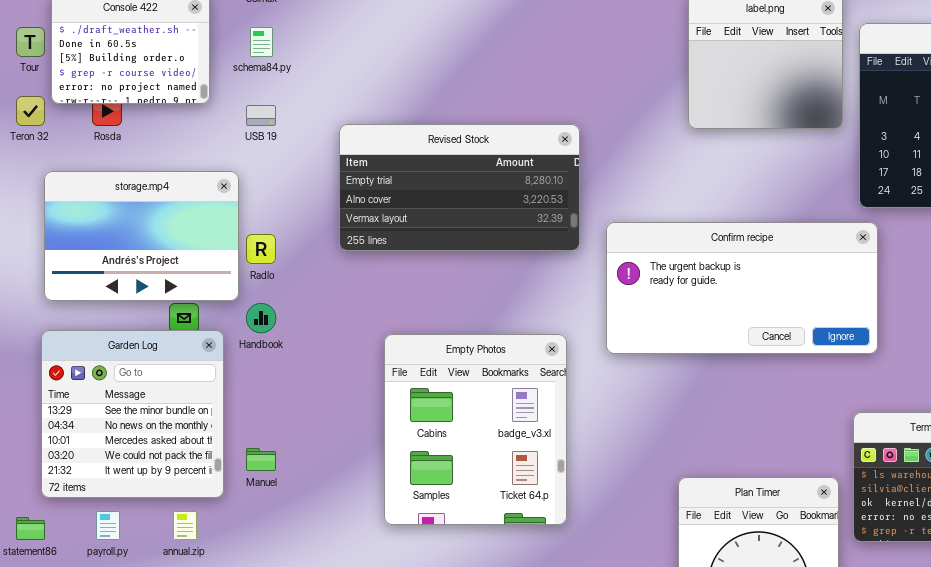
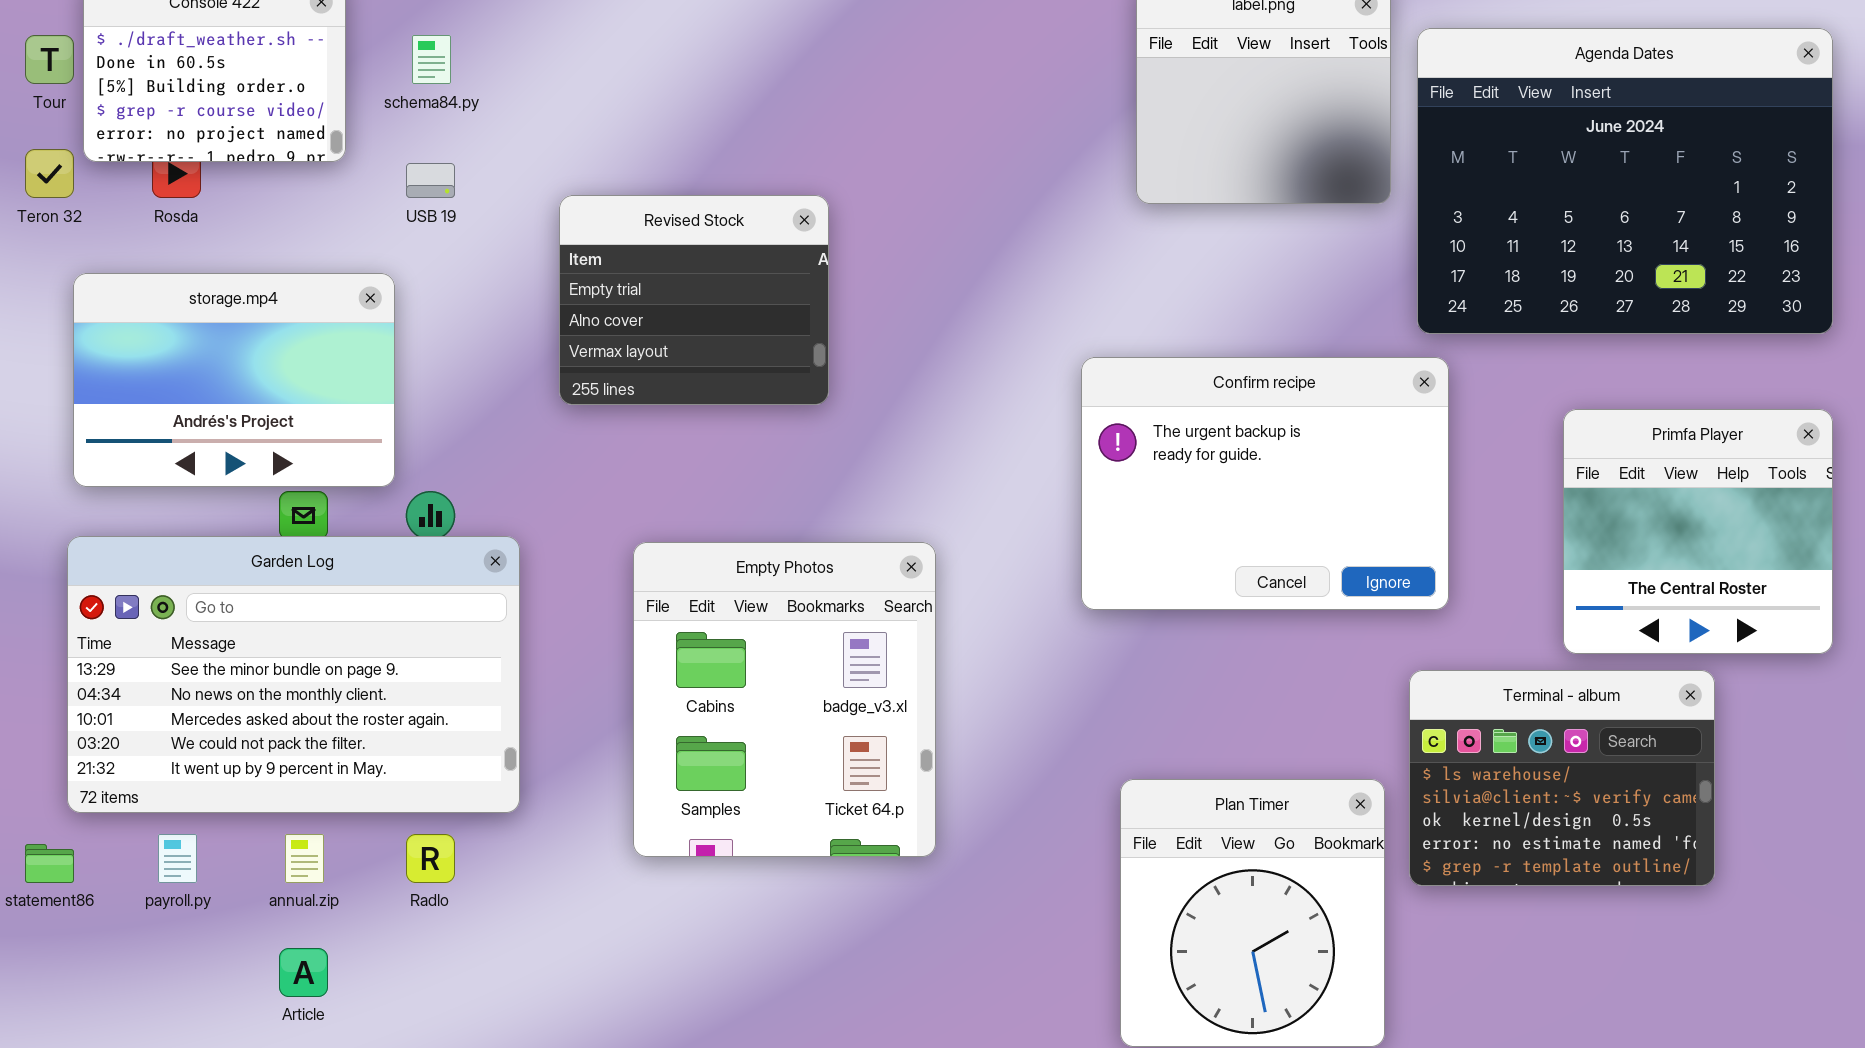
Revised Stock: [339,124,580,251] -> [559,195,829,405], resized
Confirm recipe: [606,222,878,354] -> [1081,357,1449,610], resized
Radlo: [246,234,276,264] -> [406,834,455,883], moved
Garden Log: [41,330,224,498] -> [67,536,520,813], resized

